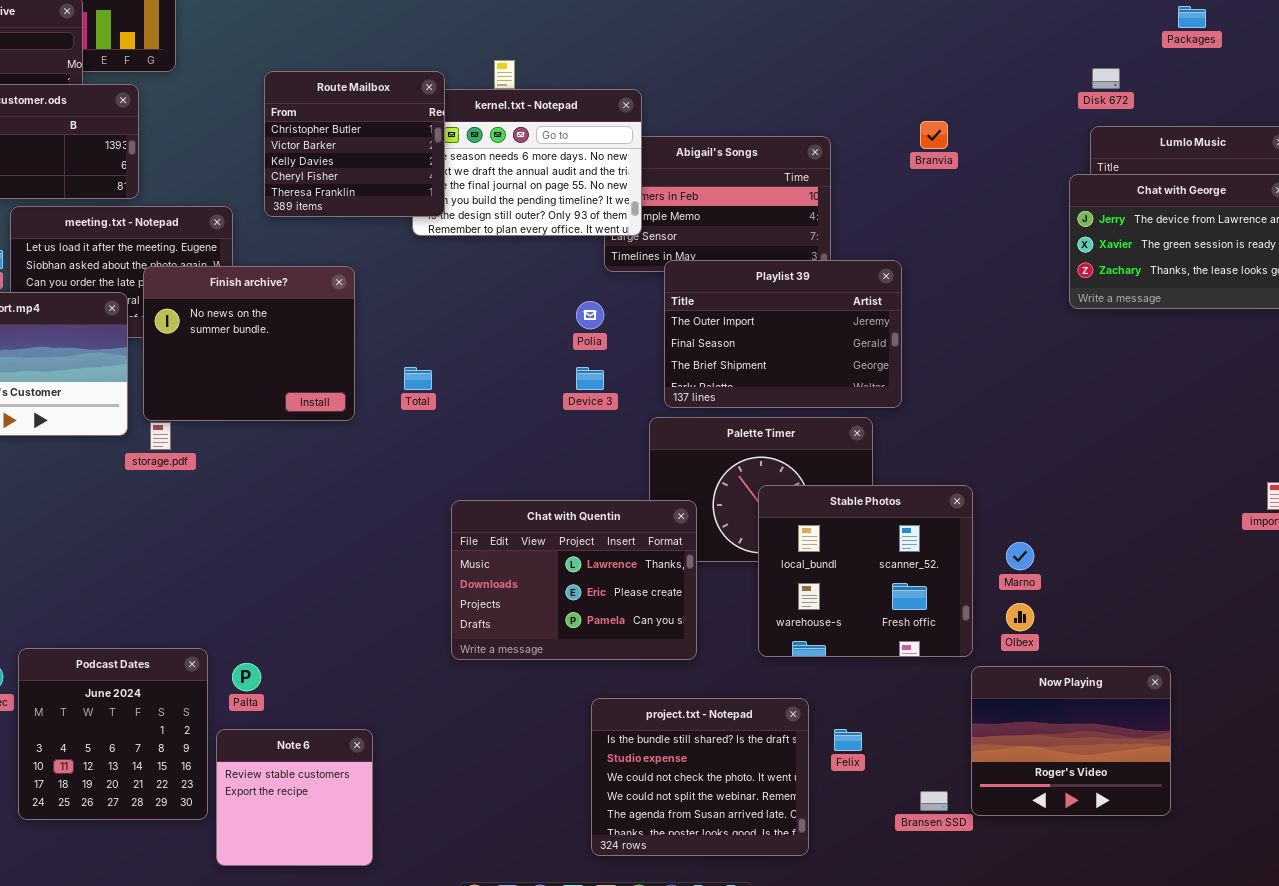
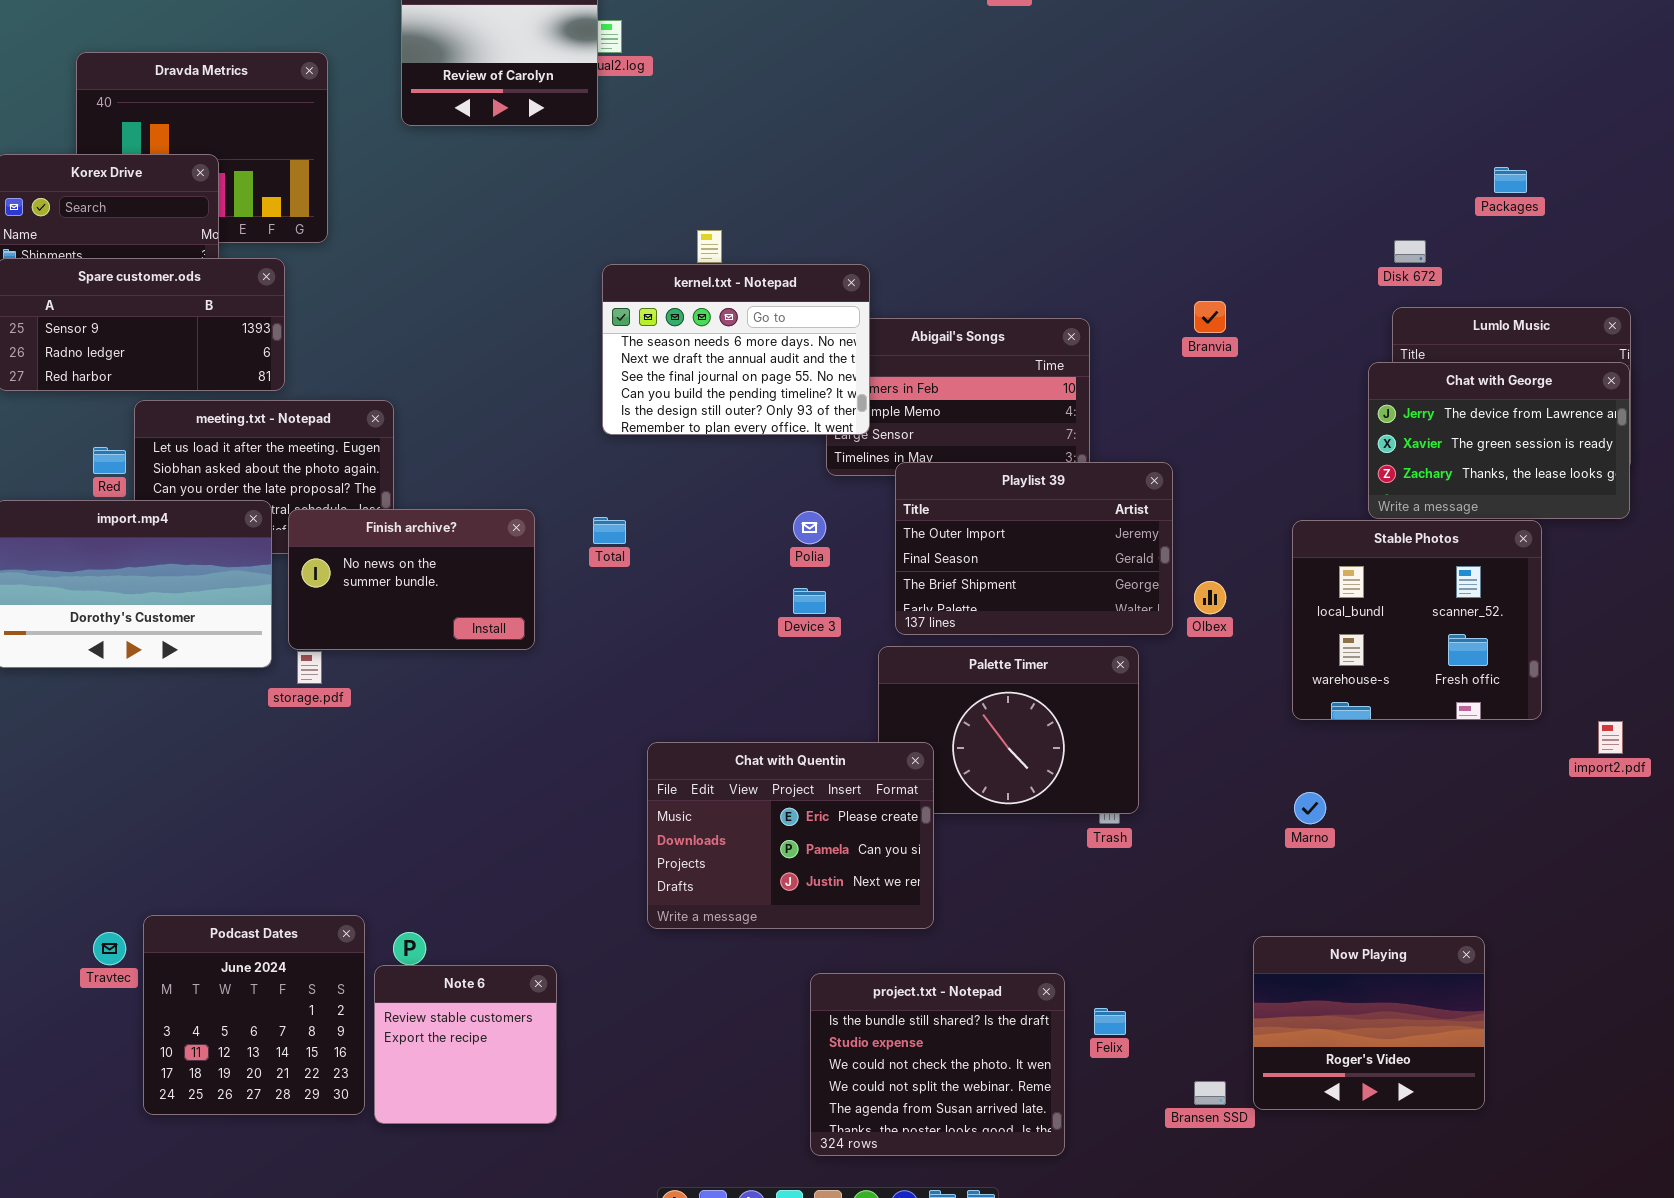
Route Mailbox: [264,71,445,217] -> none, closed
Finish archive?: [143,266,355,421] -> [288,509,535,650], resized
Total: [404,367,432,390] -> [593,517,626,544], moved
Stable Photos: [758,485,973,657] -> [1292,520,1542,720], moved
Chat with Quentin: [451,500,697,660] -> [647,742,934,929], scrolled down 1 row
Olbex: [1006,603,1034,631] -> [1194,581,1226,614], moved
Note 6: [216,729,373,866] -> [374,965,557,1124], moved

